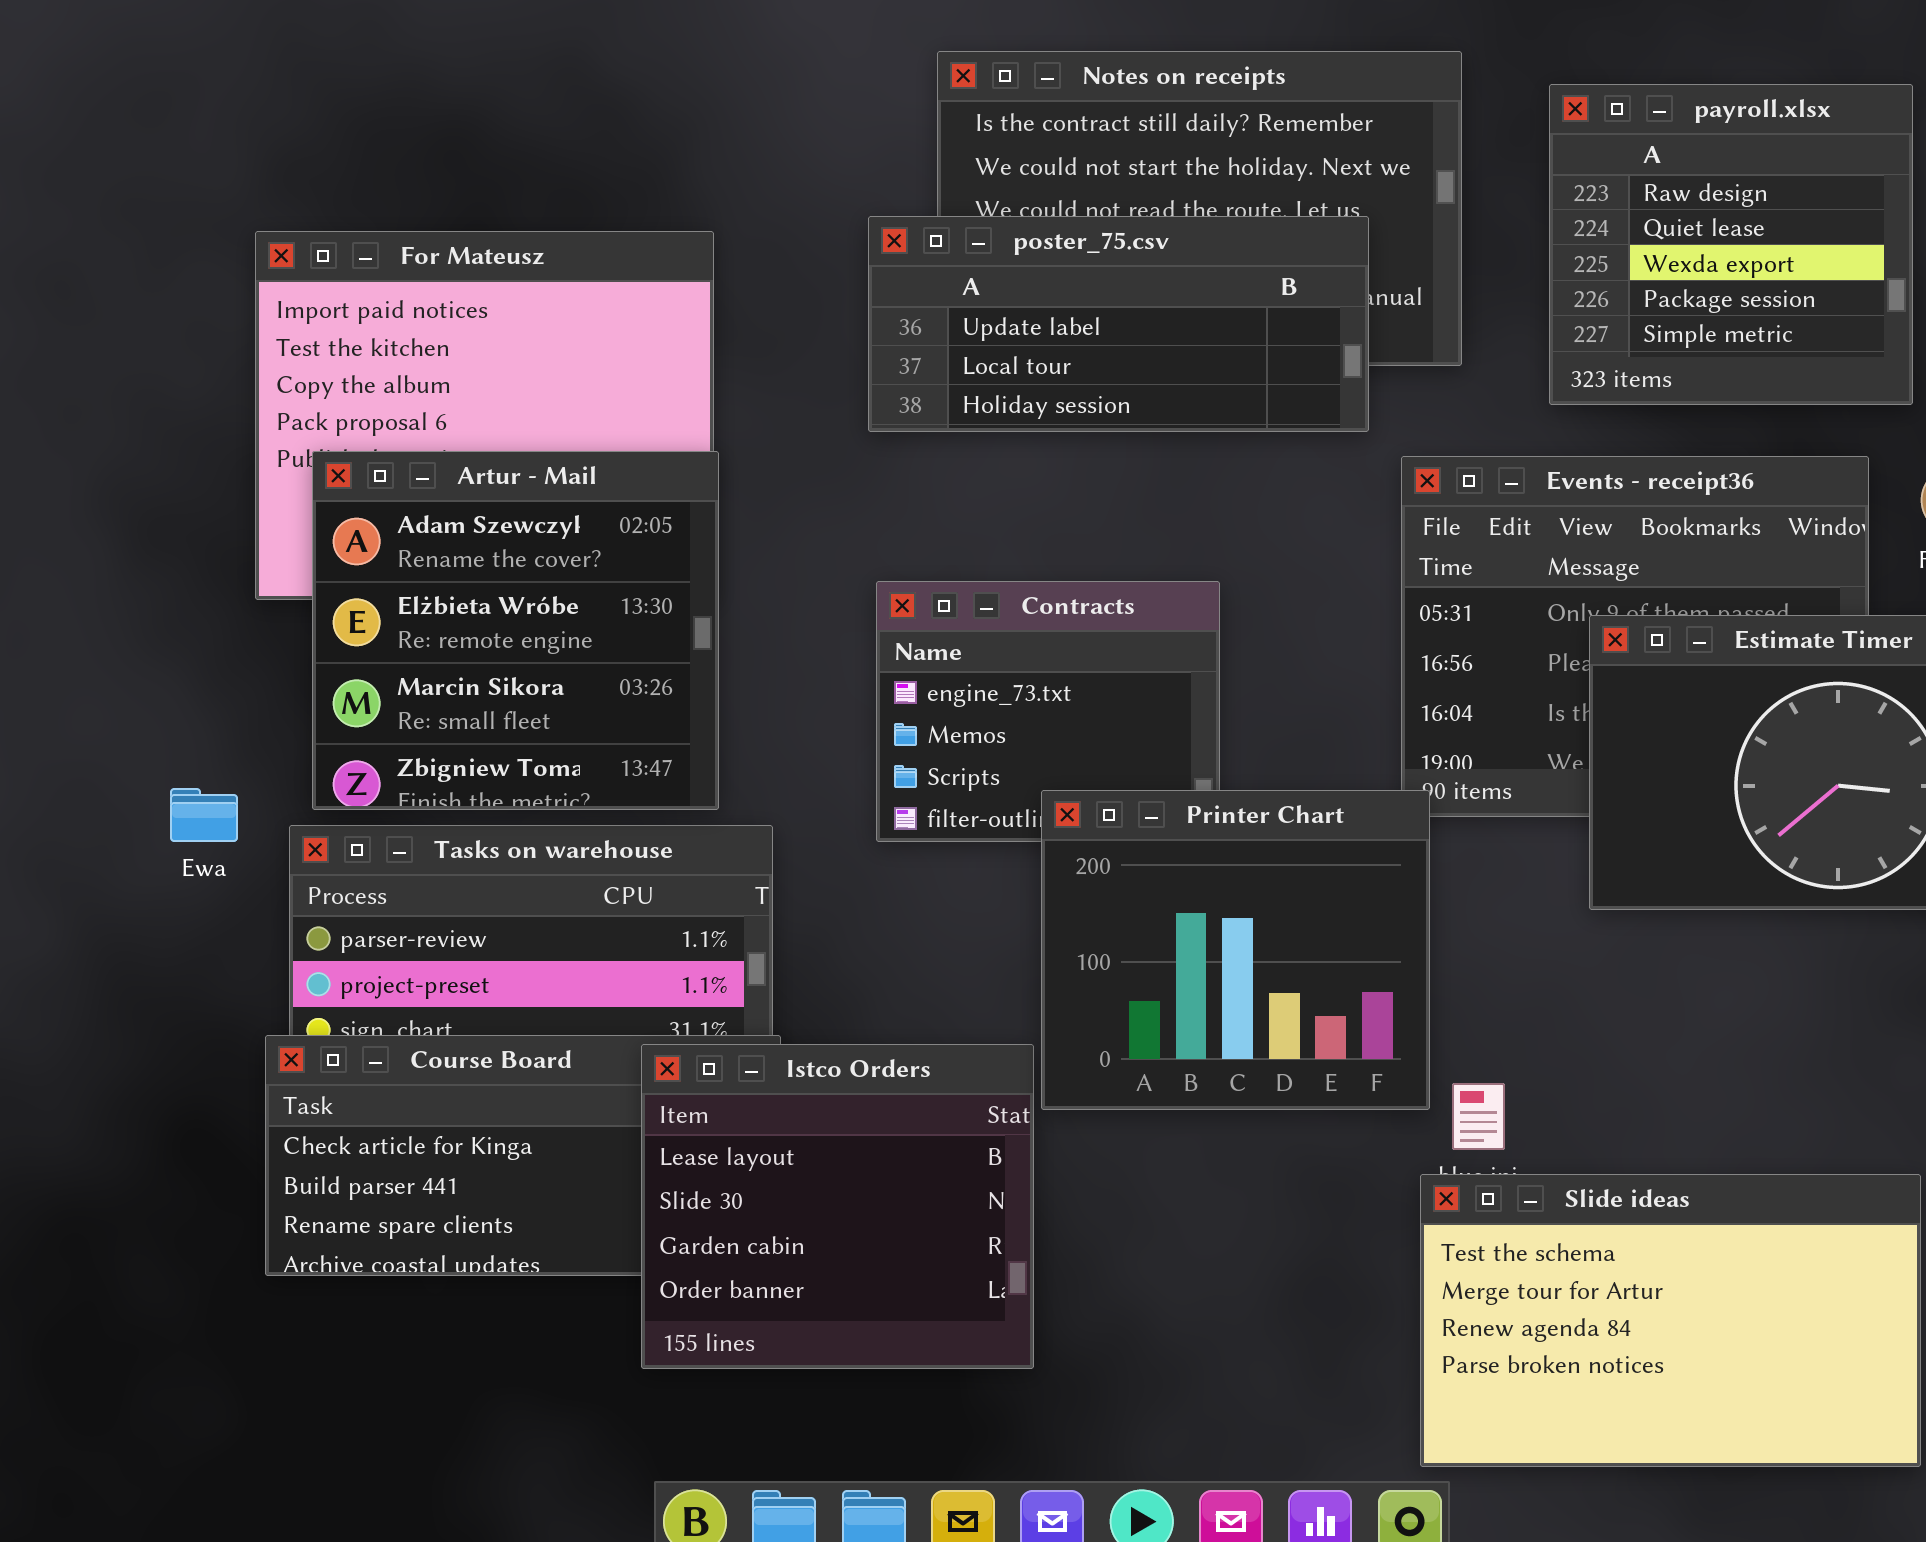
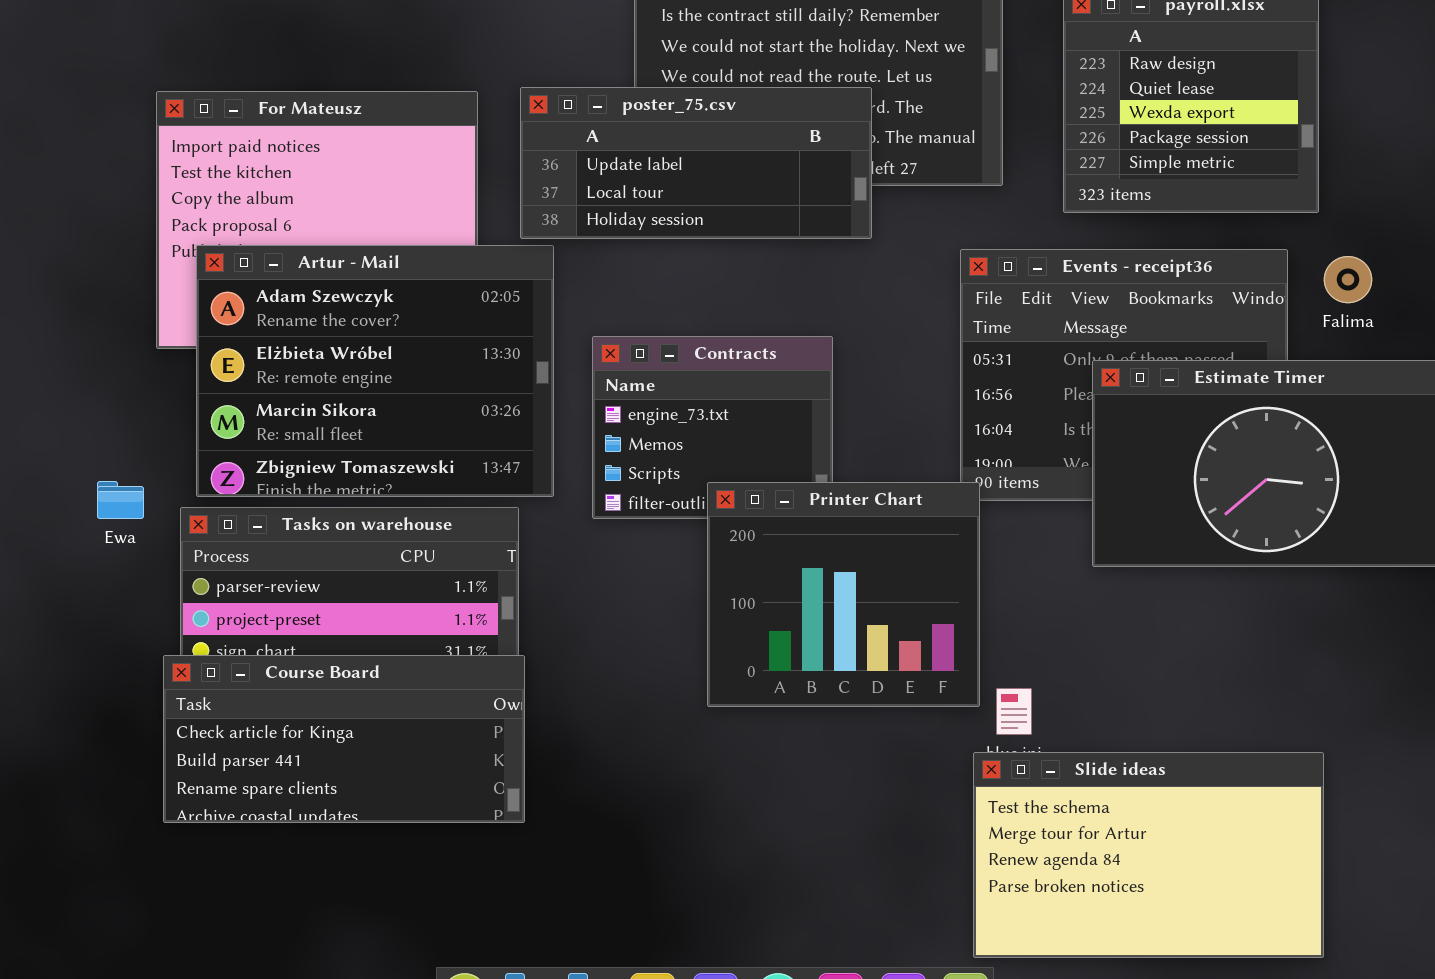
poster_75.csv: [868,216,1369,432] -> [520,87,872,239], moved
Artur - Mail: [312,451,719,810] -> [196,245,554,497], resized
Istco Orders: [641,1044,1034,1369] -> none, closed

